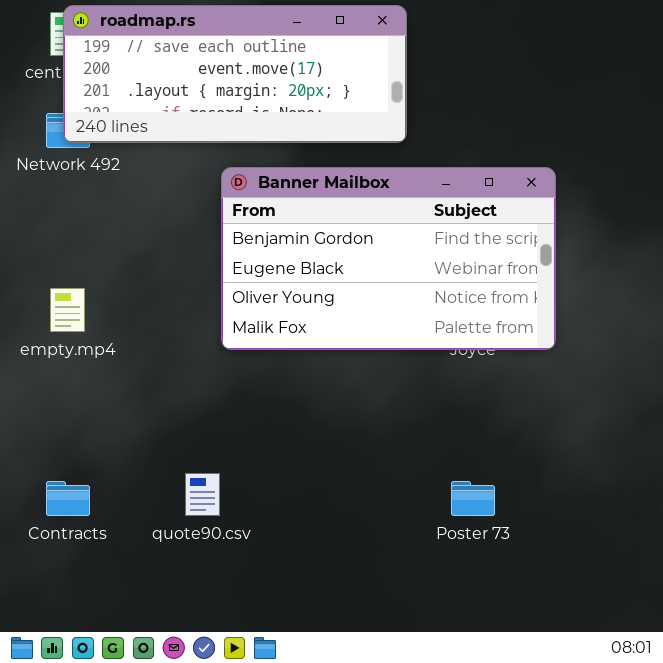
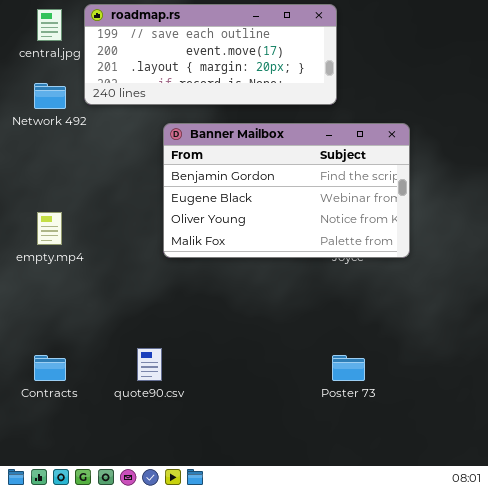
roadmap.rs: [63,5,407,143] -> [84,4,337,105], moved

